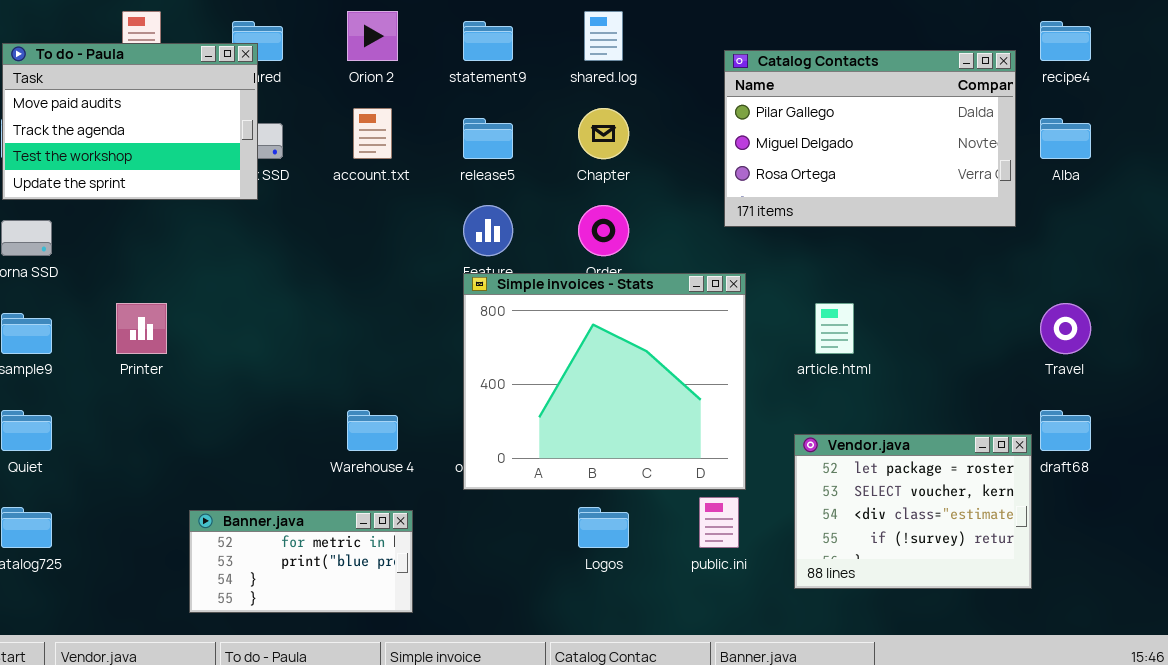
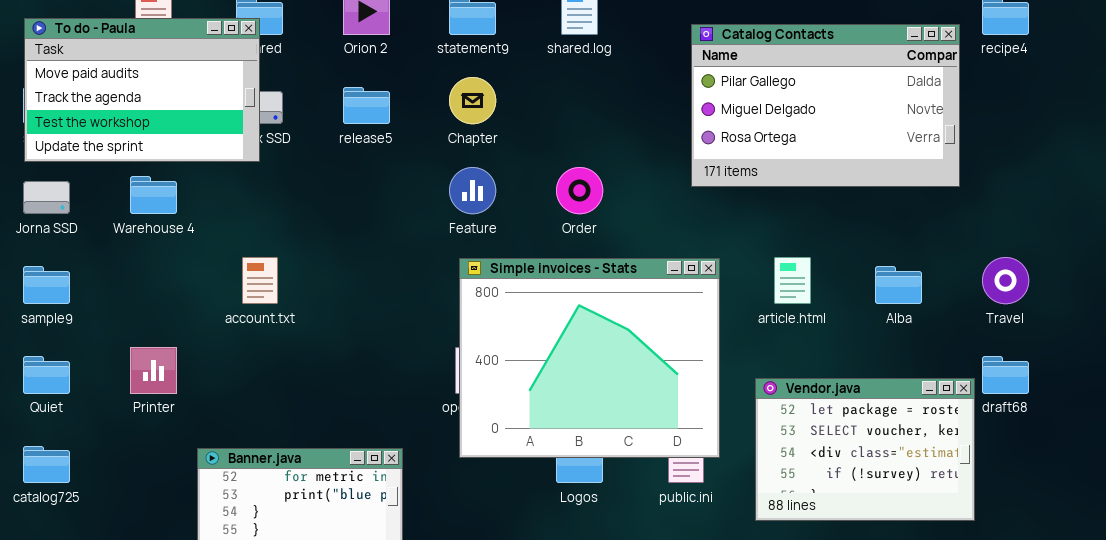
account.txt: [353,108,392,159] -> [242,257,278,304], moved
Chapter: [578,108,629,159] -> [449,77,496,124], moved
release5: [463,118,513,159] -> [343,87,390,124], moved
Alba: [1040,118,1091,159] -> [875,266,922,304], moved
Simple invoices - Stats: [463,273,746,490] -> [459,258,720,458], moved
Printer: [116,303,167,354] -> [130,347,177,394], moved
Warehouse 4: [347,410,398,451] -> [130,176,177,214], moved

